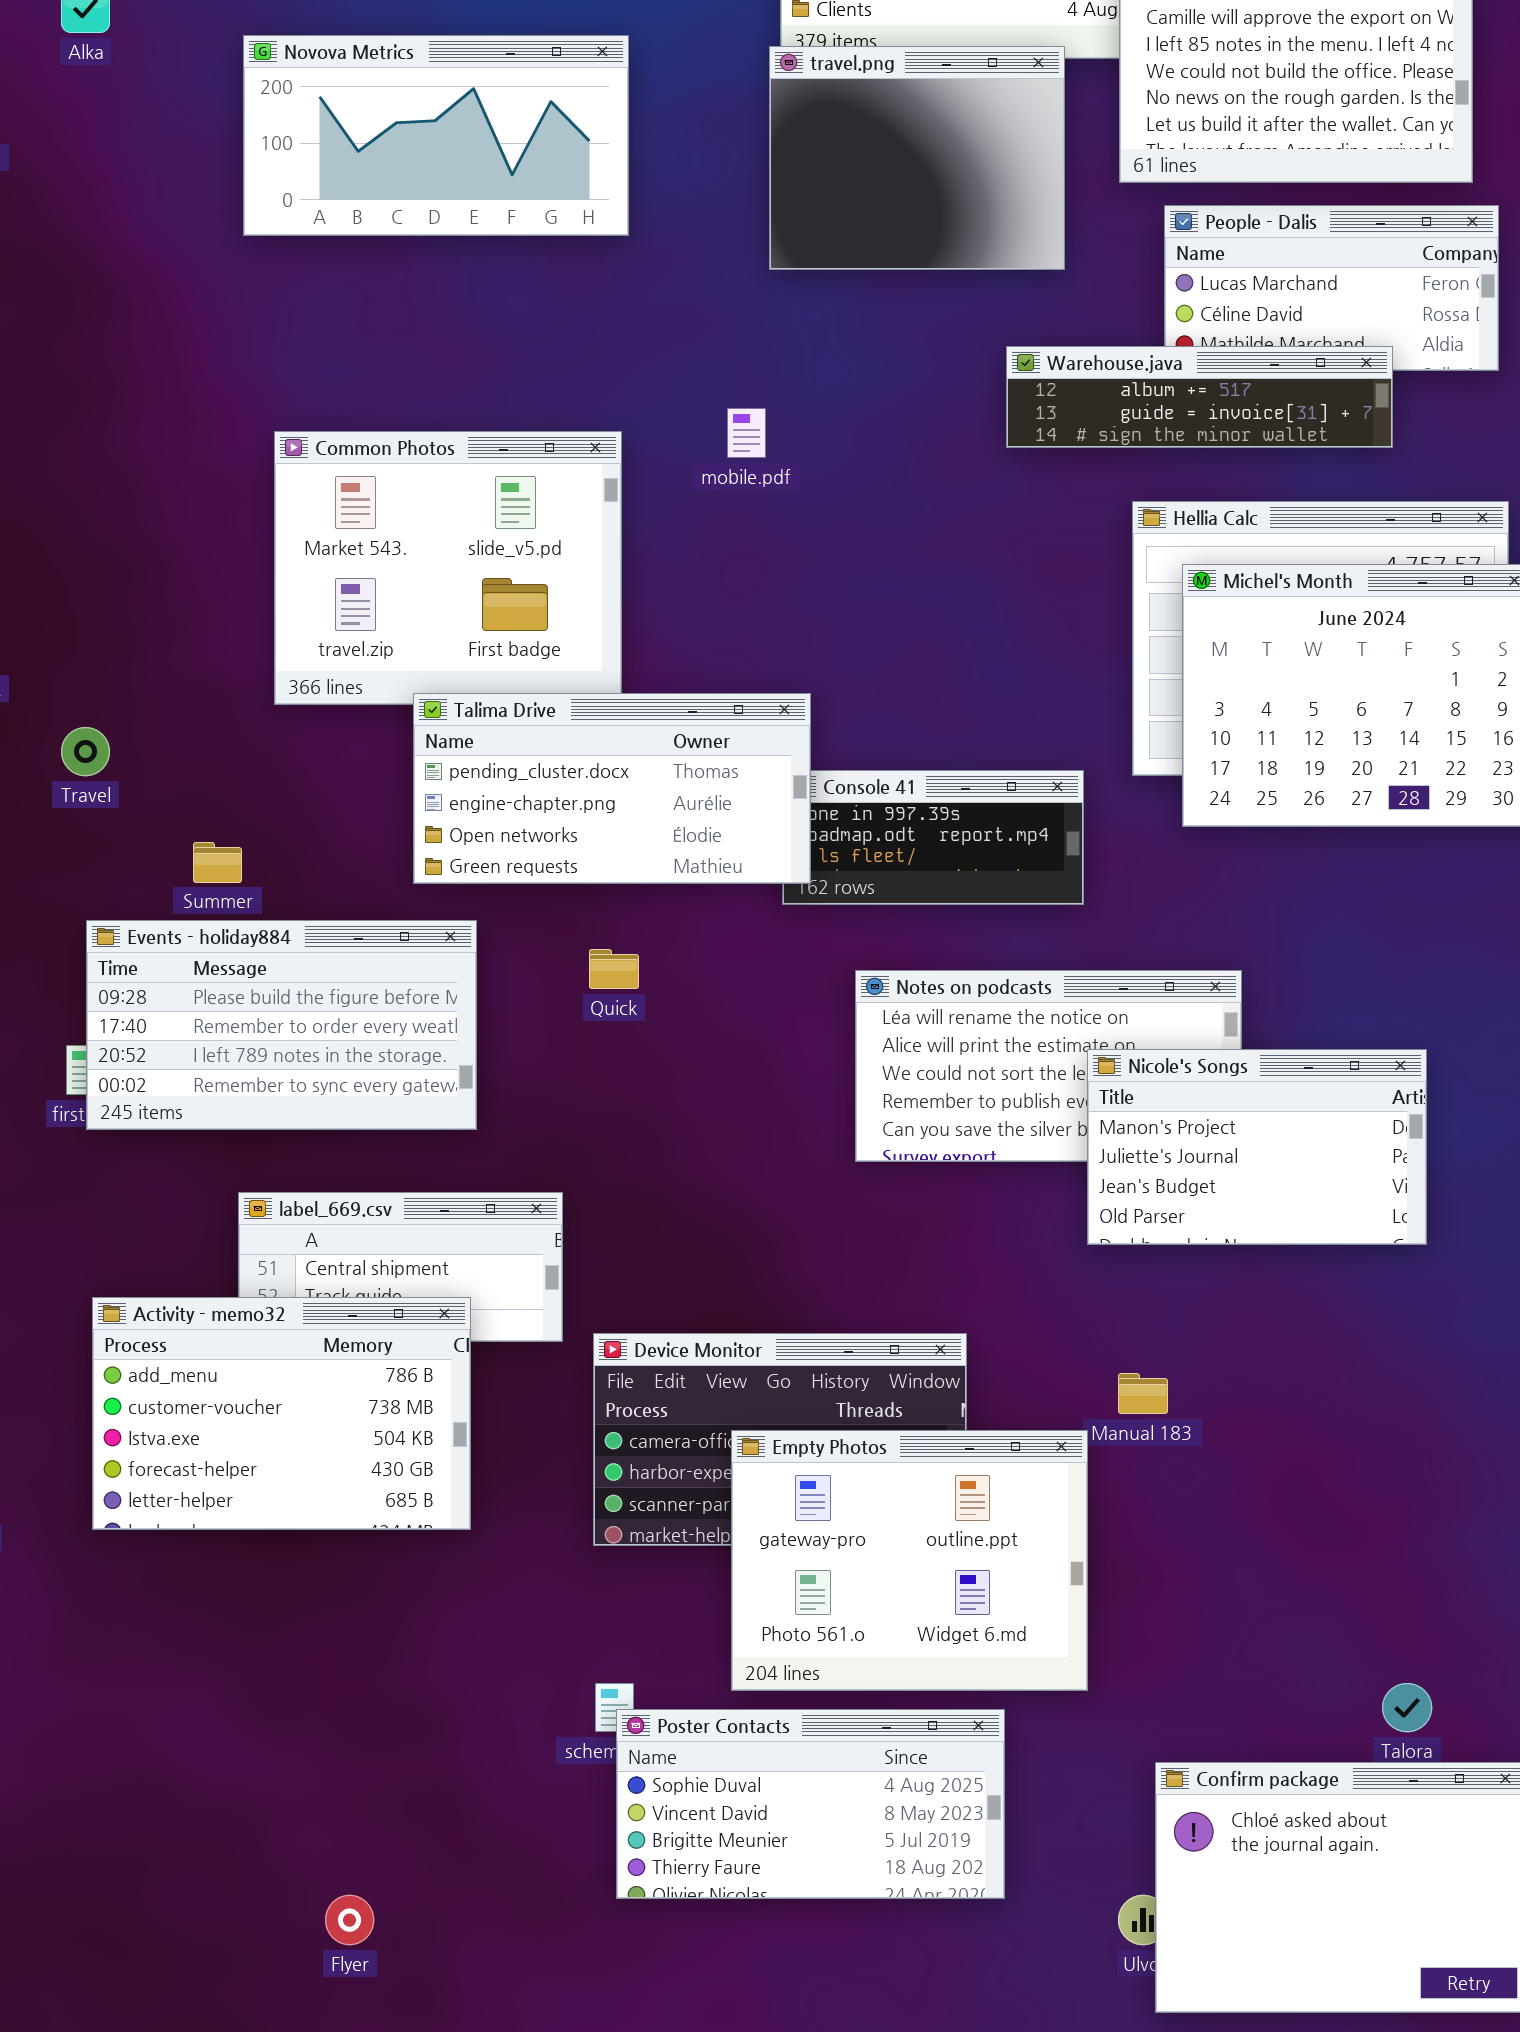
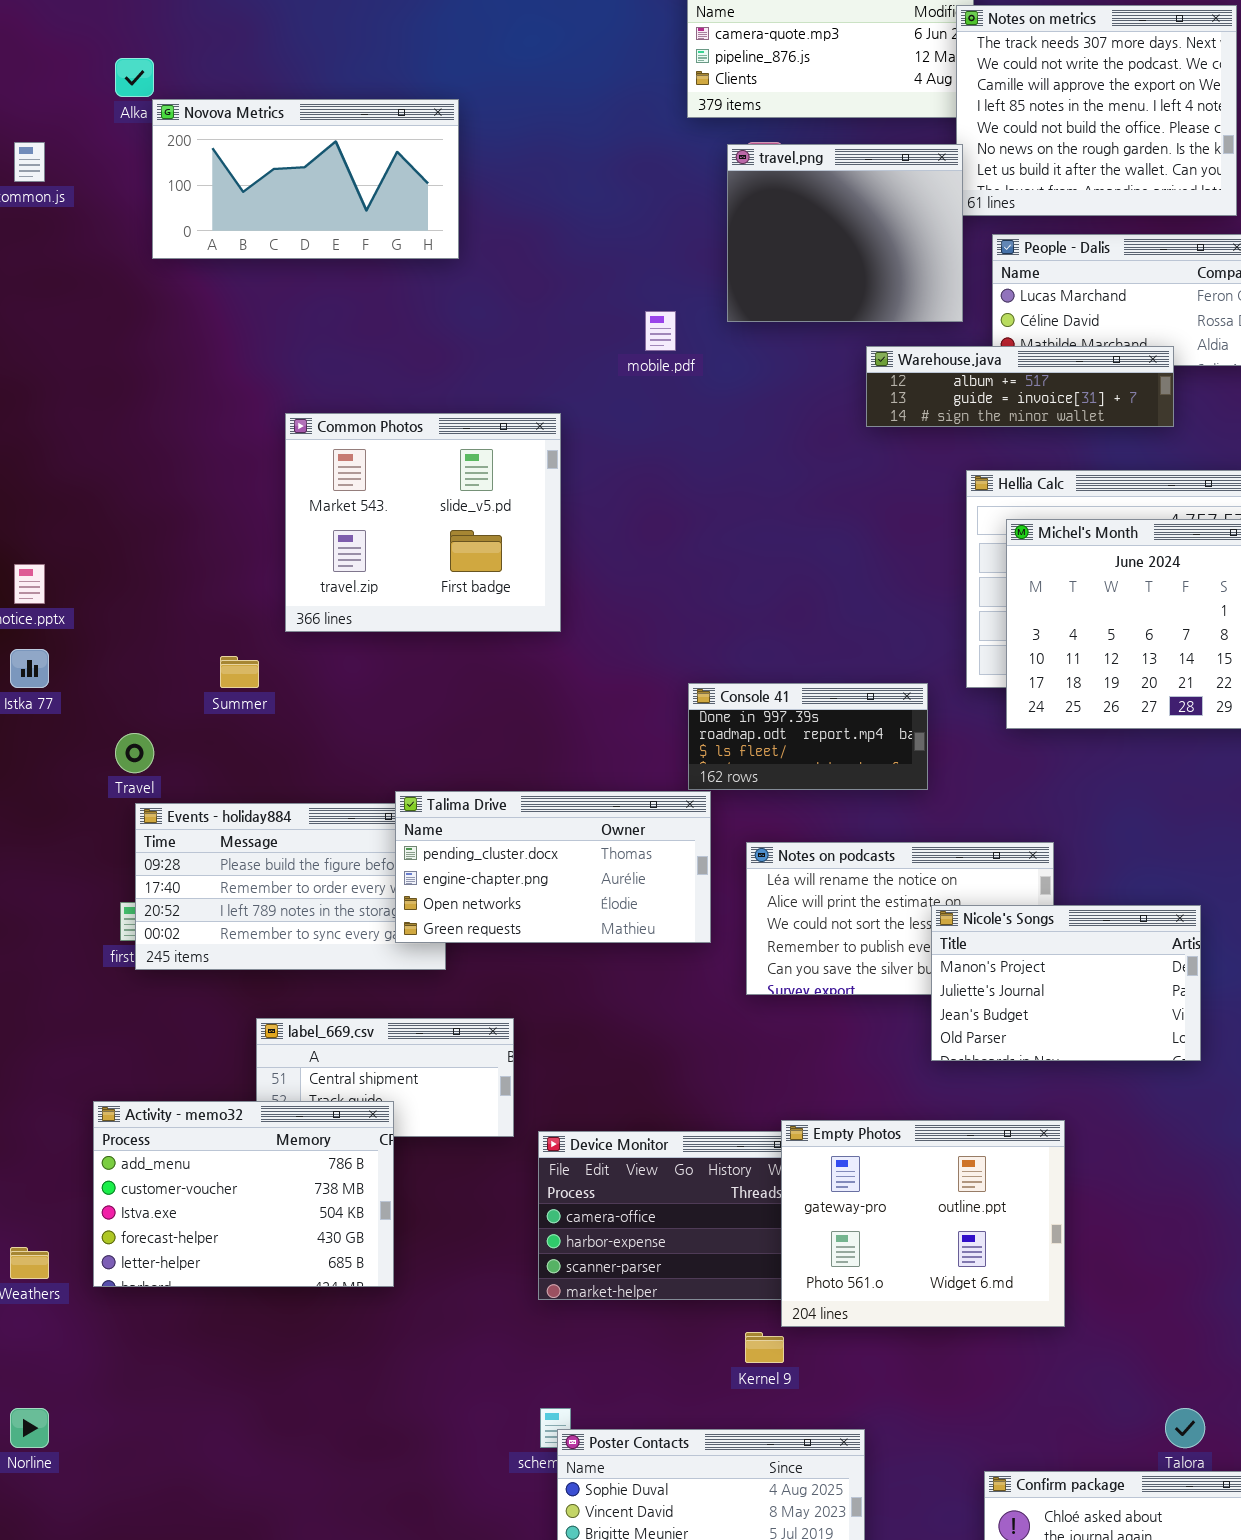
Novova Metrics: [243,35,629,236] -> [152,99,459,259], moved
travel.png: [769,46,1065,270] -> [727,144,963,322], moved
mobile.pdf: [727,408,766,458] -> [645,311,676,351], moved
Talima Drive: [413,693,811,884] -> [395,791,711,943], moved
Travel: [61,727,110,776] -> [115,733,154,773], moved
Summer: [193,842,242,883] -> [220,656,259,688], moved
Activity - memo32: [92,1297,471,1530] -> [93,1101,394,1287], moved
Empty Photos: [731,1430,1088,1691] -> [781,1120,1065,1327], moved

